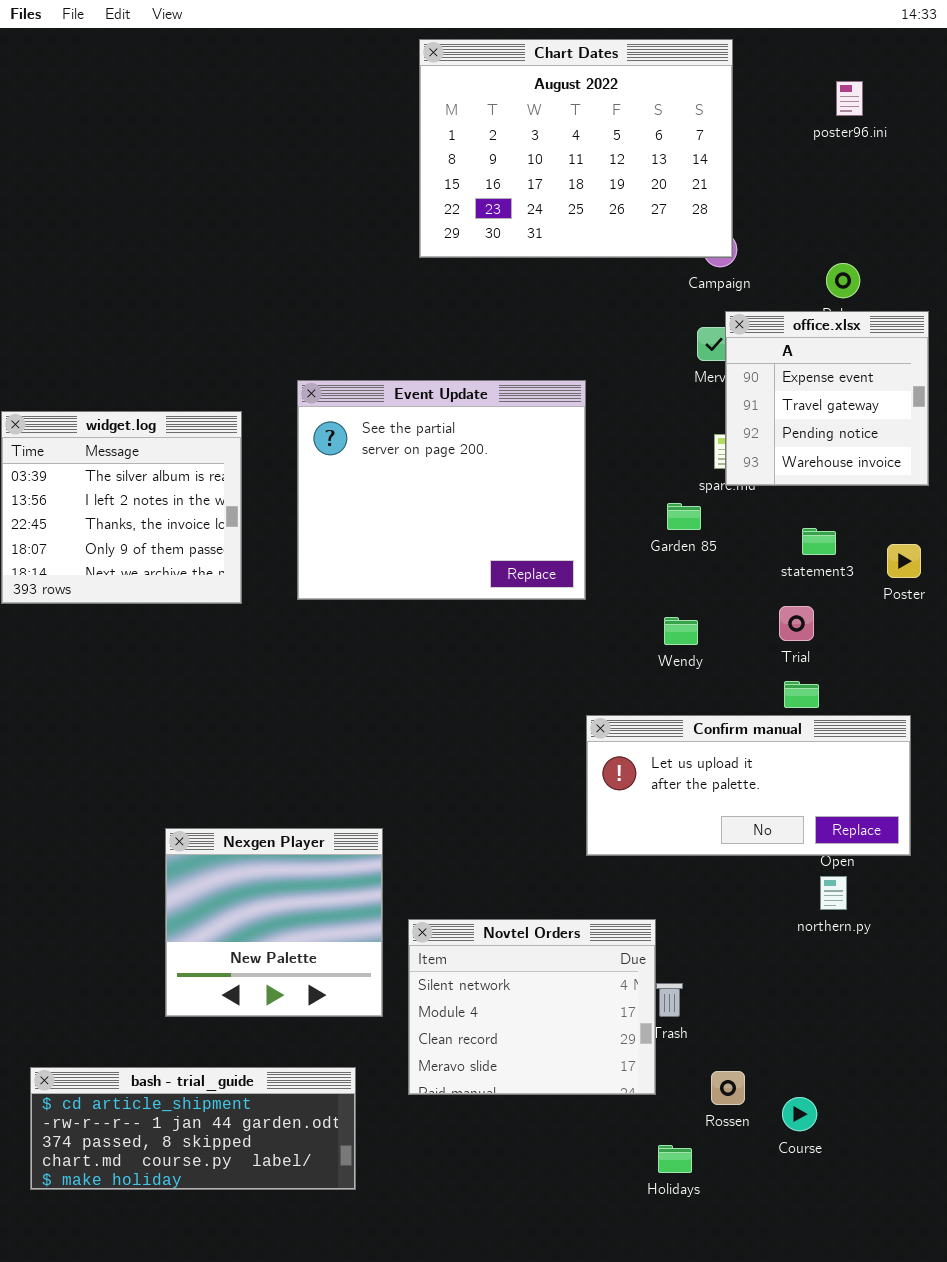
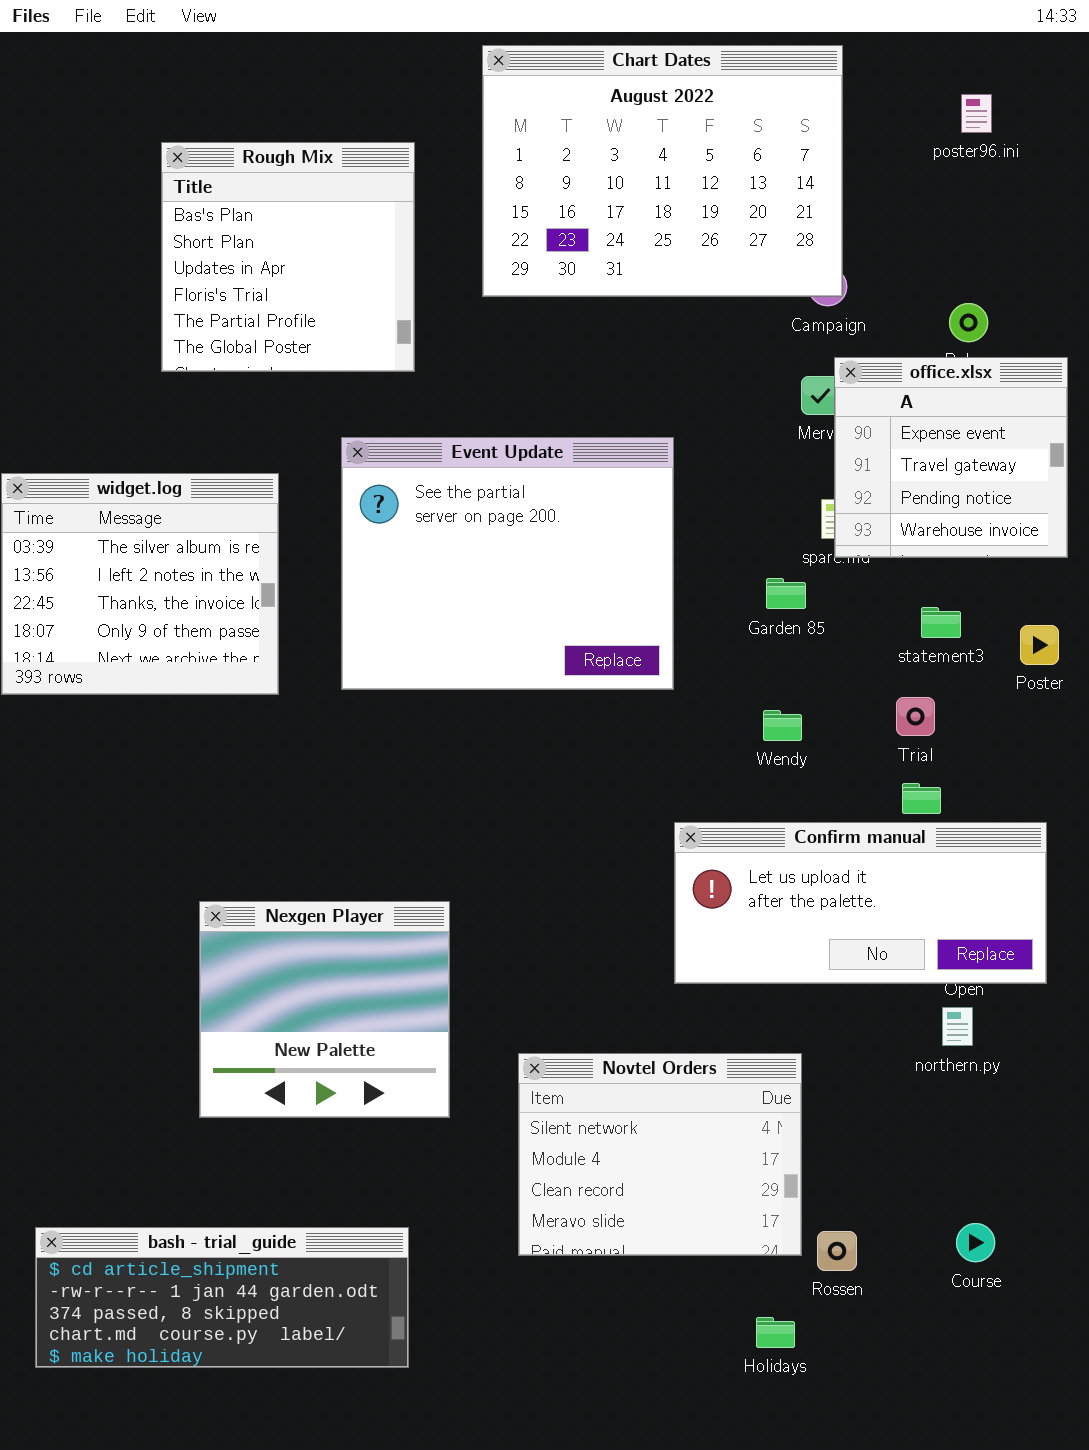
Rough Mix: none -> [161,142,415,372], opened
Nexgen Player: [165,828,383,1017] -> [199,901,450,1118], moved
Novtel Orders: [408,919,656,1095] -> [518,1053,802,1256], moved
Course: [782,1097,817,1131] -> [956,1223,995,1262], moved

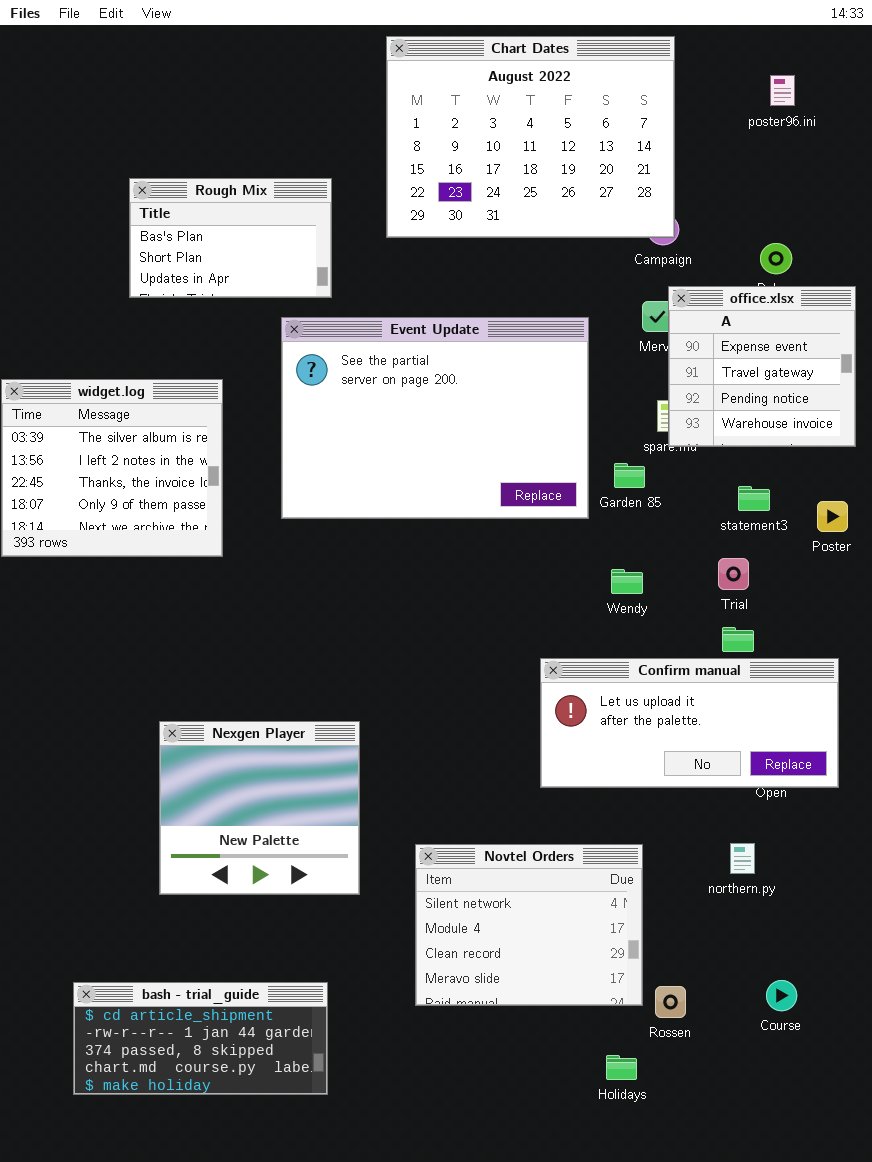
Rough Mix: [161,142,415,372] -> [129,178,332,298], resized
Event Update: [341,437,674,690] -> [281,317,589,519], moved, resized
northern.py: [942,1007,973,1046] -> [730,843,755,874], moved
bash - trial_guide: [35,1227,409,1368] -> [73,982,328,1095], resized

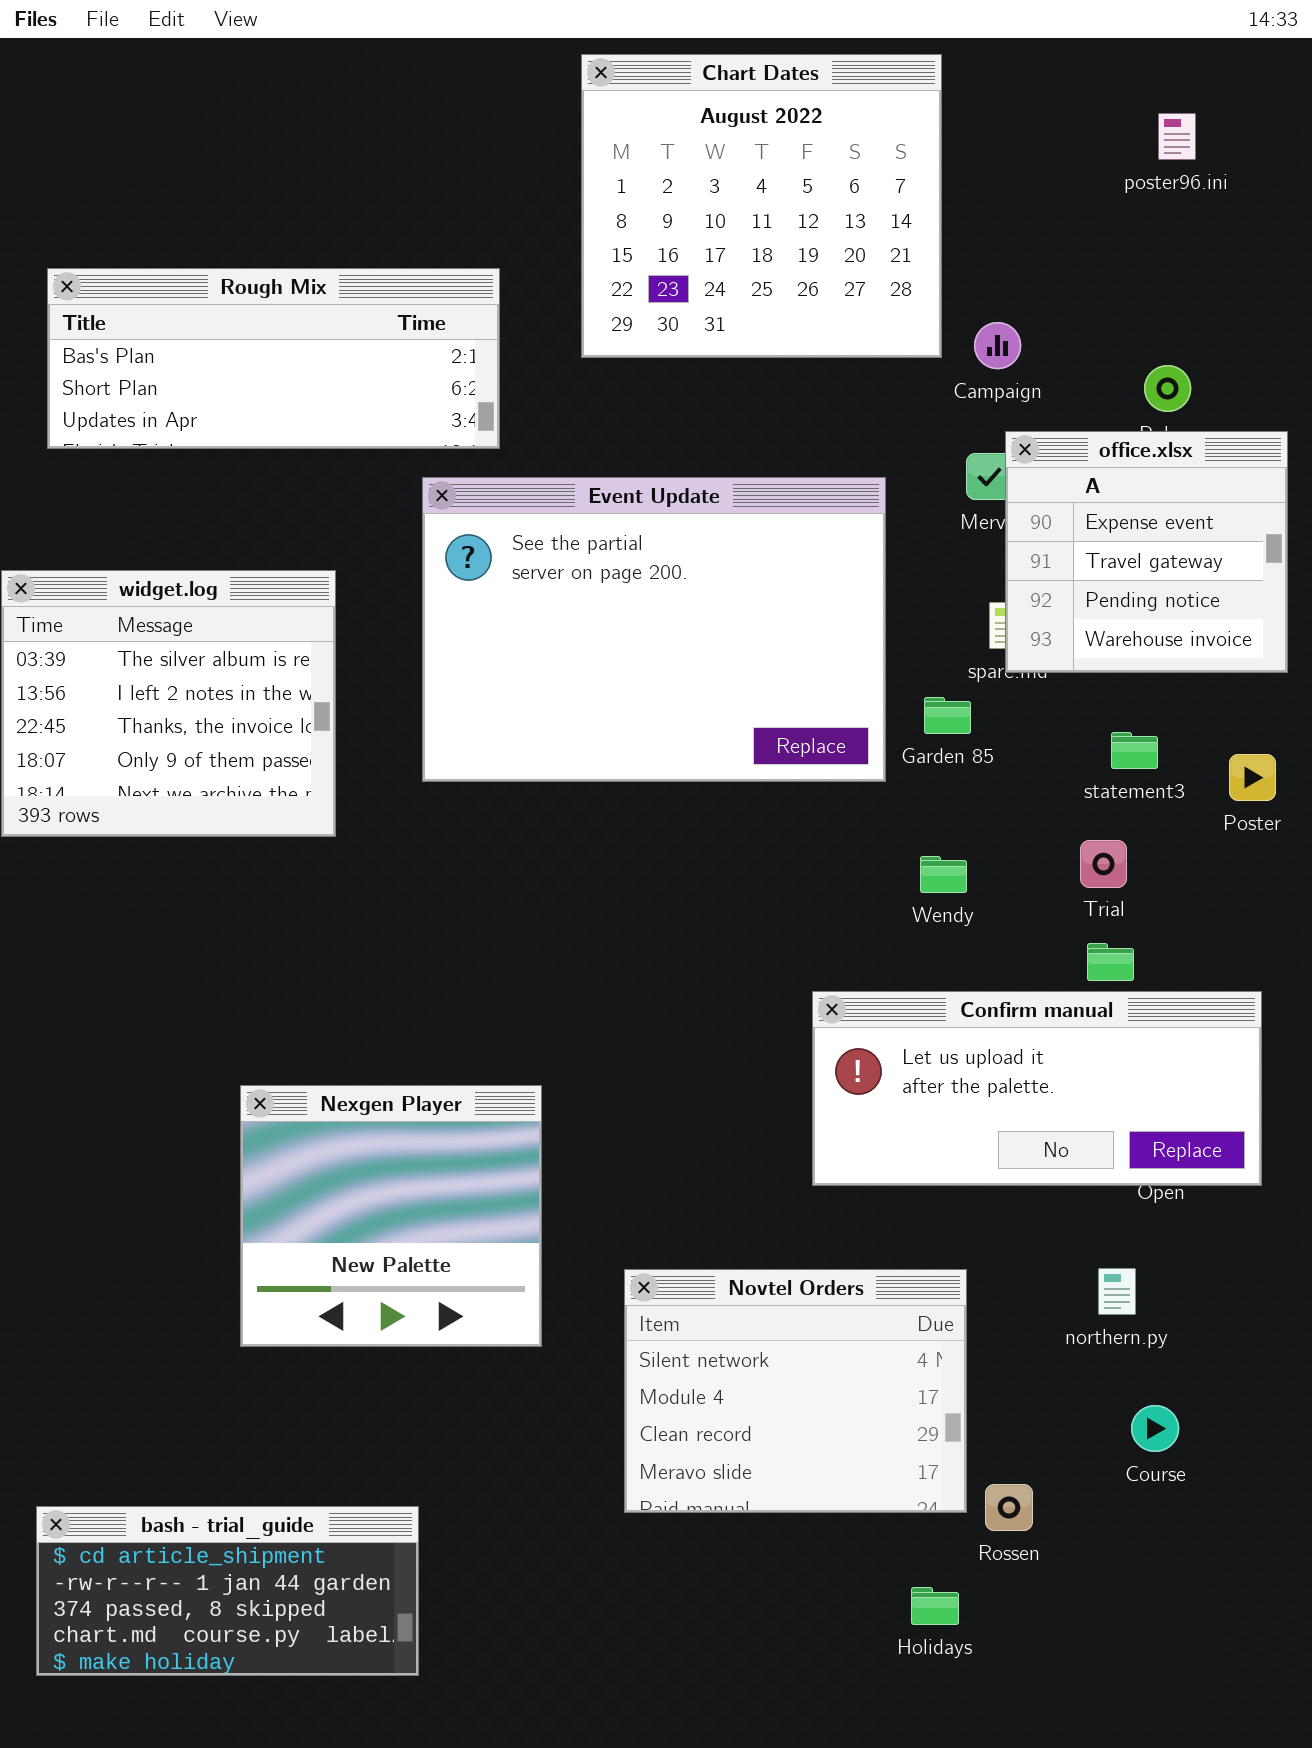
Chart Dates: [386,36,675,238] -> [581,54,942,358], resized
Rough Mix: [129,178,332,298] -> [47,268,500,449], resized
Course: [766,980,797,1011] -> [1131,1405,1179,1452], moved
bash - trial_guide: [73,982,328,1095] -> [36,1506,419,1676], moved

